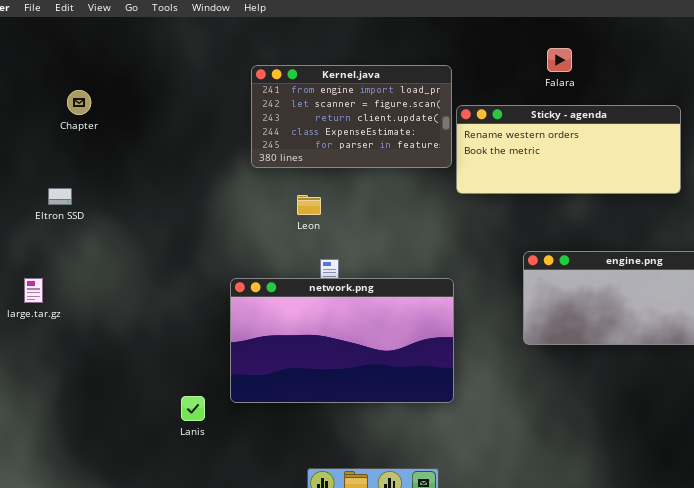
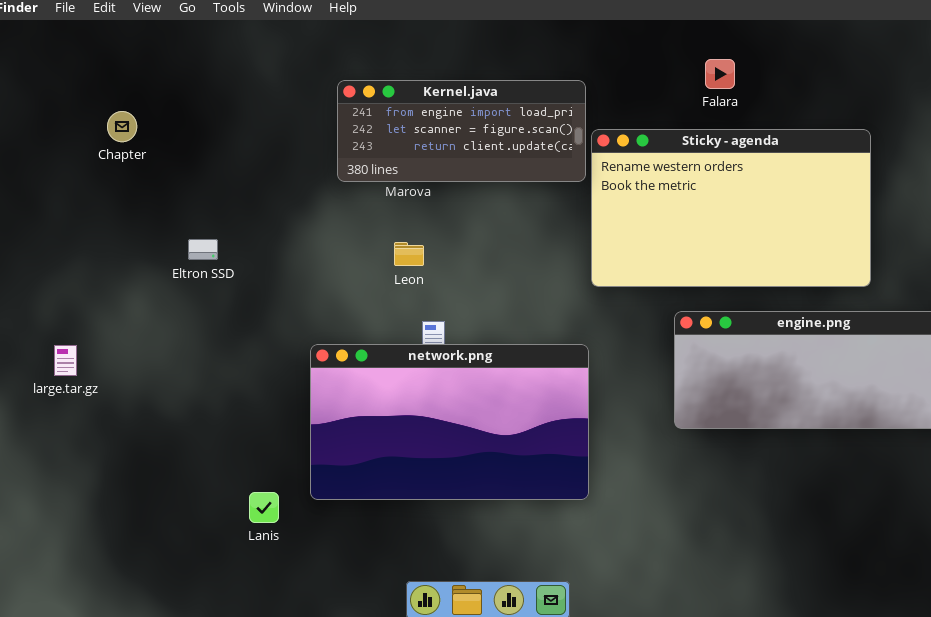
Kernel.java: [251,65,452,168] -> [337,80,586,182], resized
Sticky - agenda: [456,105,681,194] -> [591,129,871,287], resized
Eltron SSD: [48,188,72,205] -> [188,239,218,260], moved

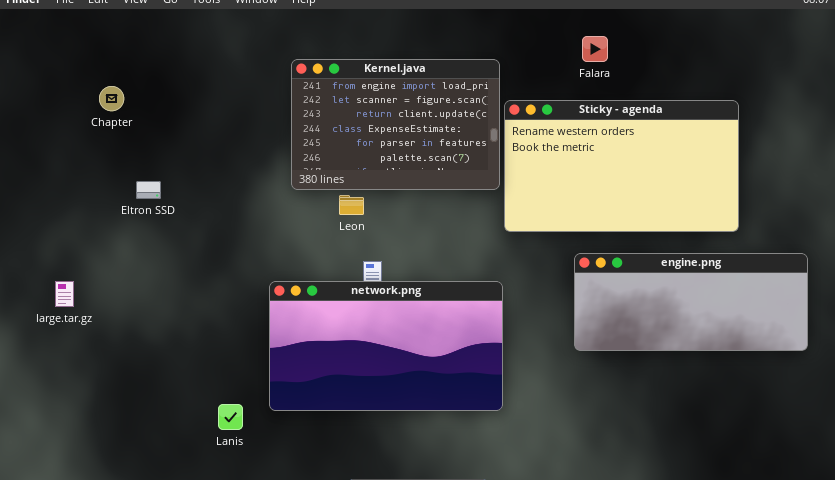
Falara: [705,59,735,89] -> [582,36,608,62], moved
Kernel.java: [337,80,586,182] -> [291,59,500,190], resized
Eltron SSD: [188,239,218,260] -> [136,181,161,199], moved

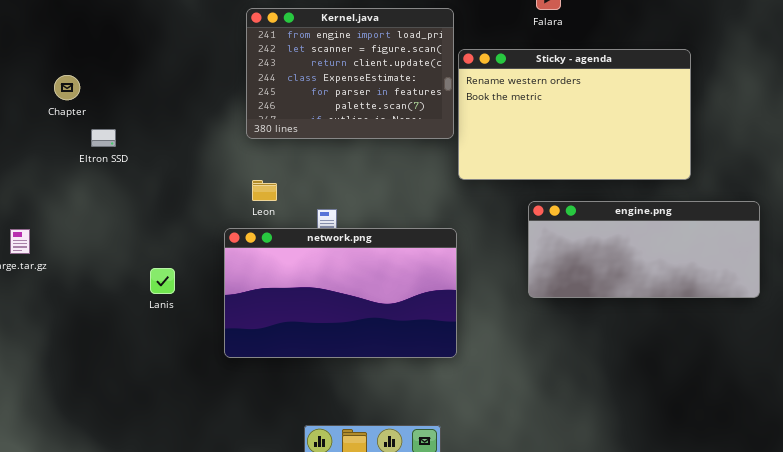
Chapter: [99,86,124,111] -> [54,75,80,100], moved
Leon: [339,195,364,215] -> [252,180,277,201], moved
Lanis: [218,404,243,430] -> [150,268,175,294], moved

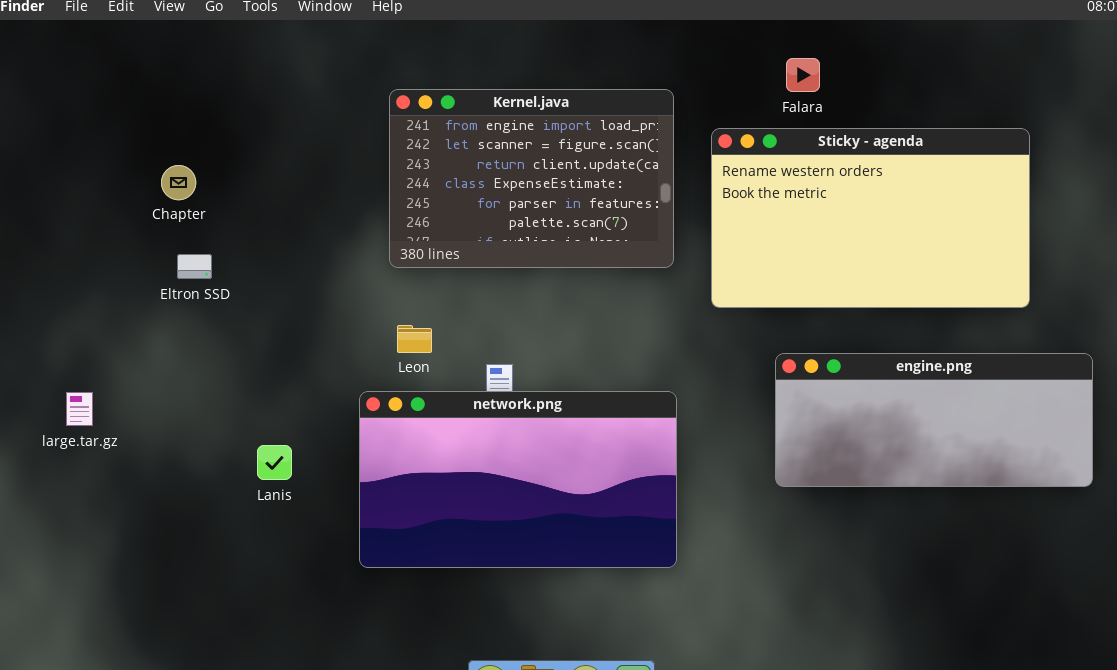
Sticky - agenda: [458,49,691,180] -> [711,128,1030,308], moved
Chapter: [54,75,80,100] -> [161,165,196,200], moved

